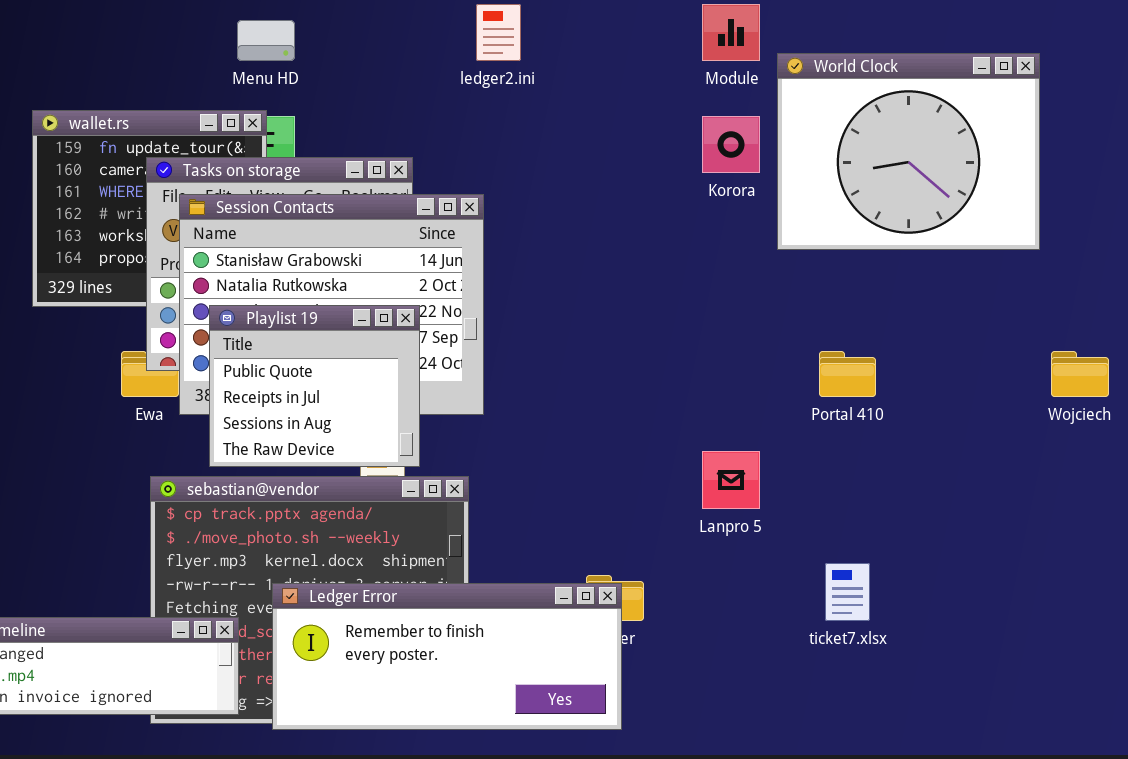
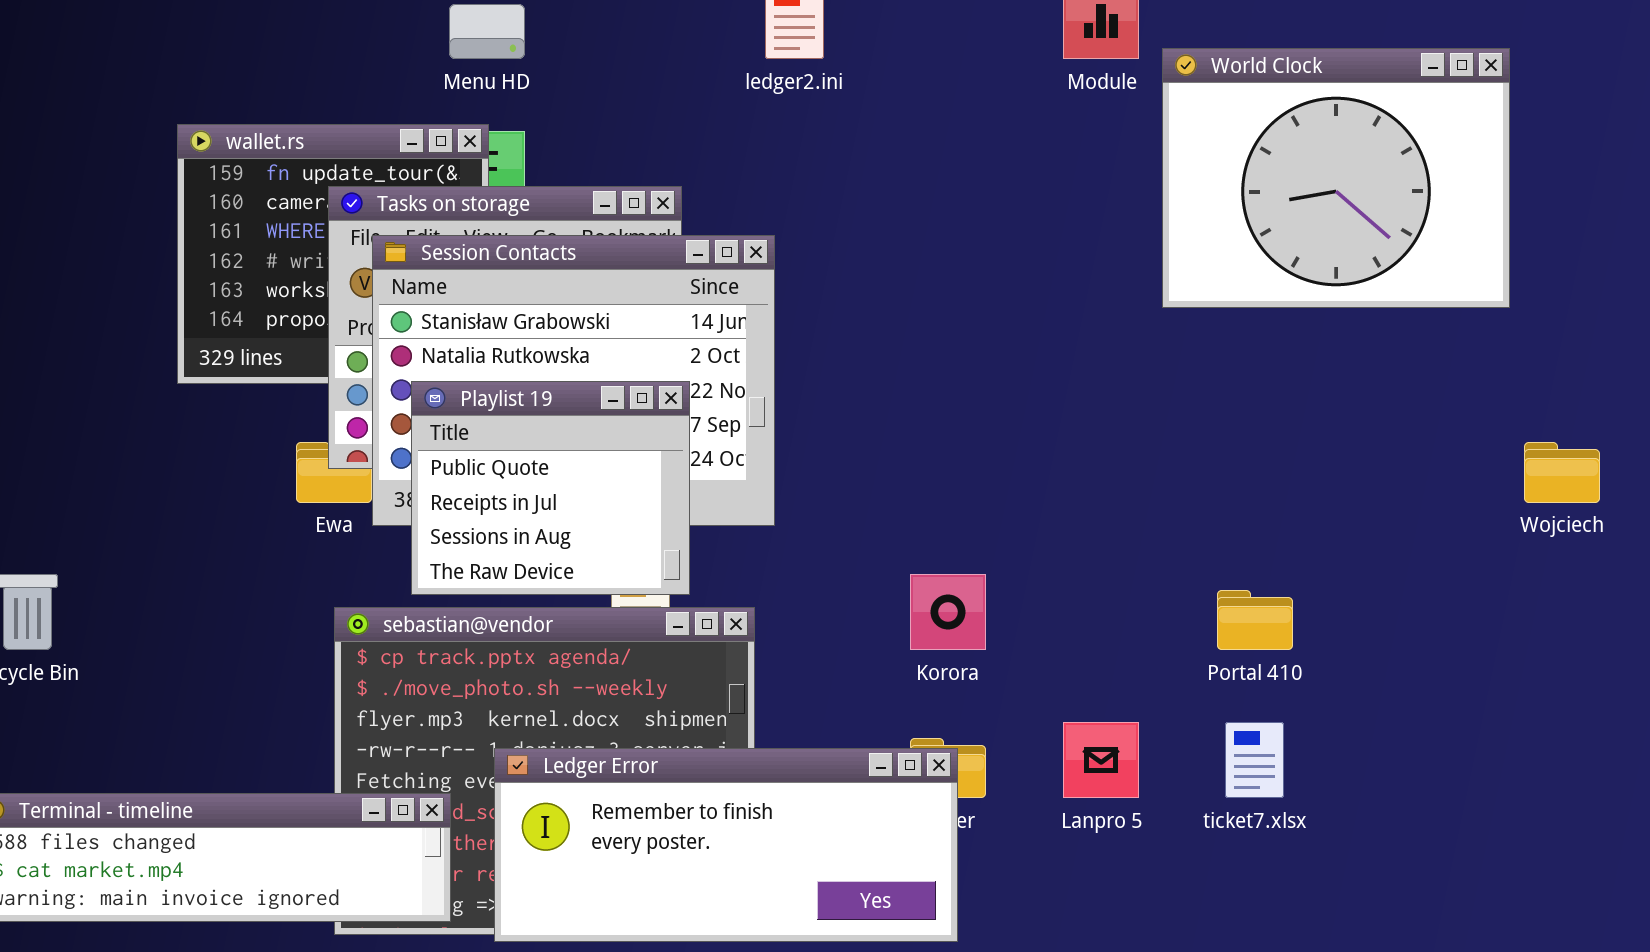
Korora: [702,116,760,173] -> [910,574,986,650], moved
Portal 410: [819,351,876,397] -> [1217,590,1293,650], moved
Lanpro 5: [702,451,760,509] -> [1063,722,1139,798], moved

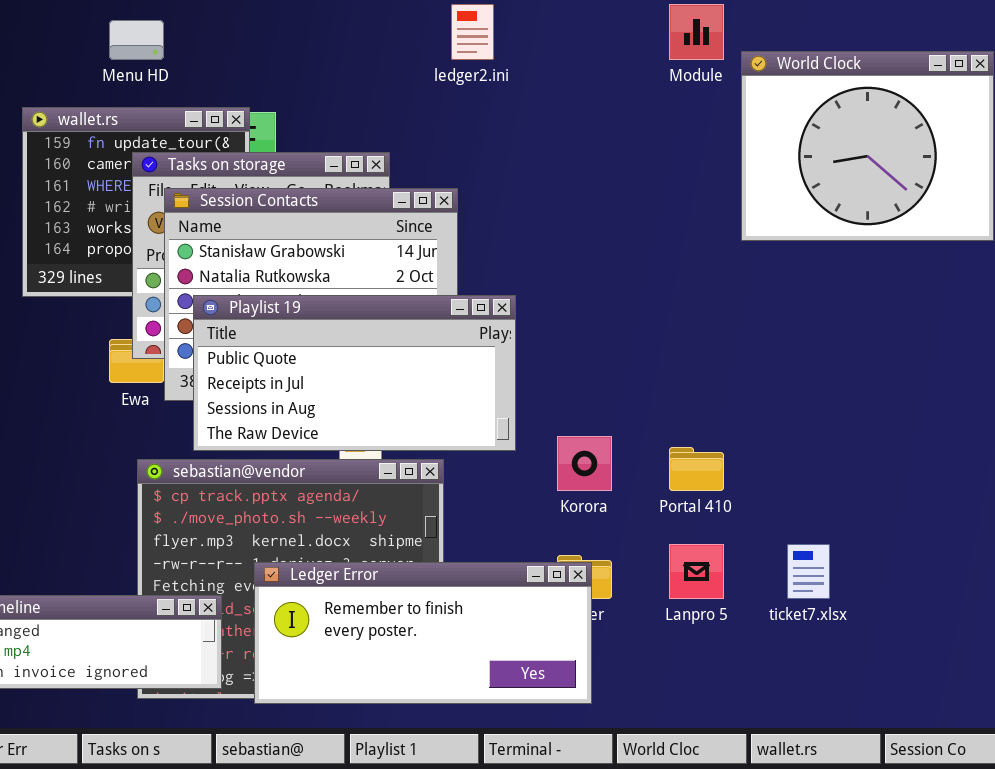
Menu HD: [449,4,525,59] -> [109,20,164,60], moved
Playlist 19: [411,381,690,595] -> [193,295,516,451], resized
Portal 410: [1217,590,1293,650] -> [669,447,724,491], moved

